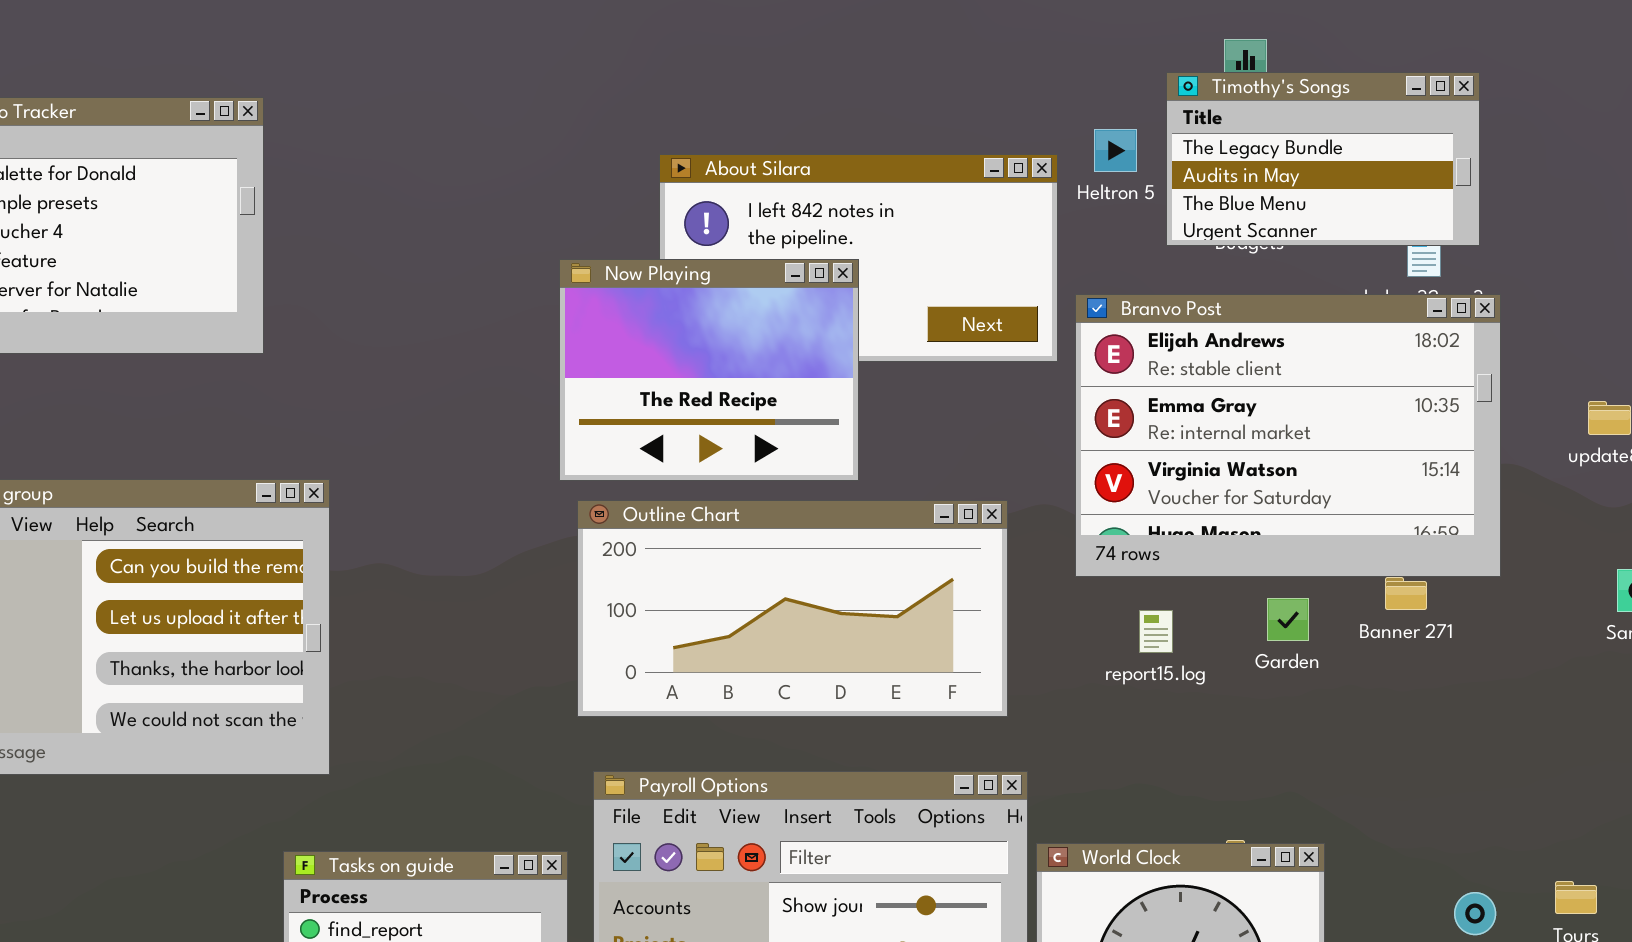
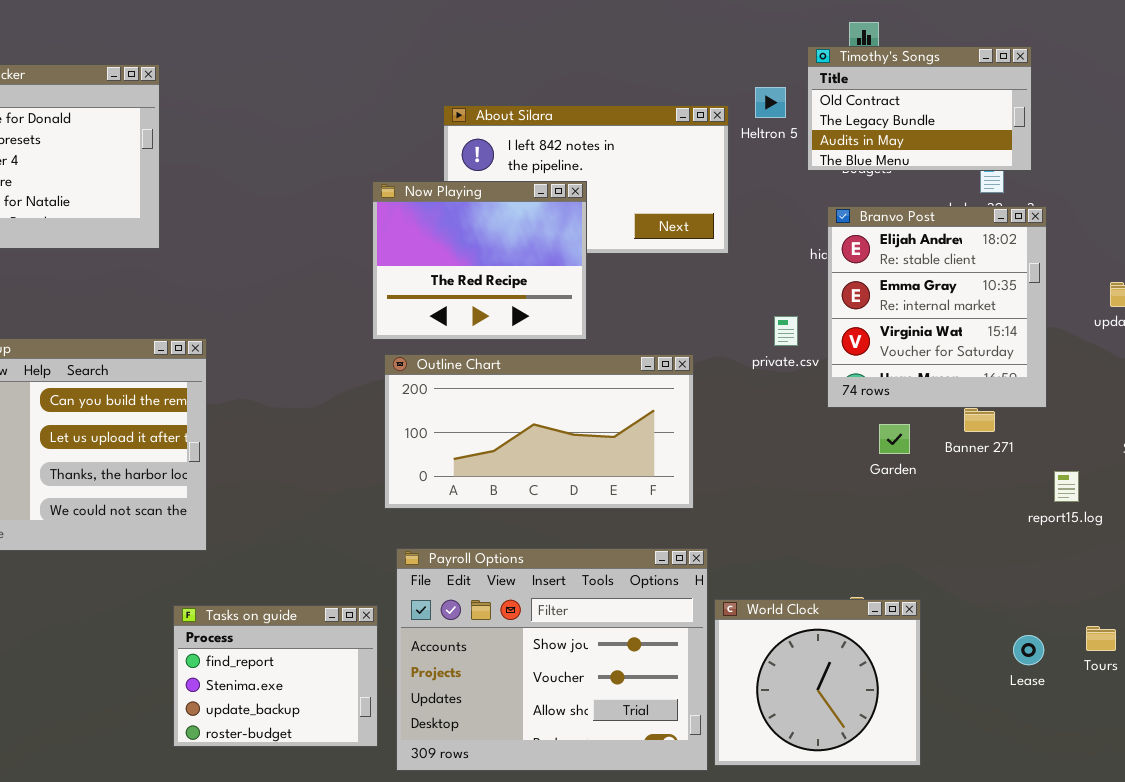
Timothy's Songs: [1166,72,1480,246] -> [807,46,1032,171], scrolled up 1 row
Branvo Post: [1075,294,1501,577] -> [827,206,1047,408], resized
report15.log: [1139,610,1173,653] -> [1054,471,1079,502], moved

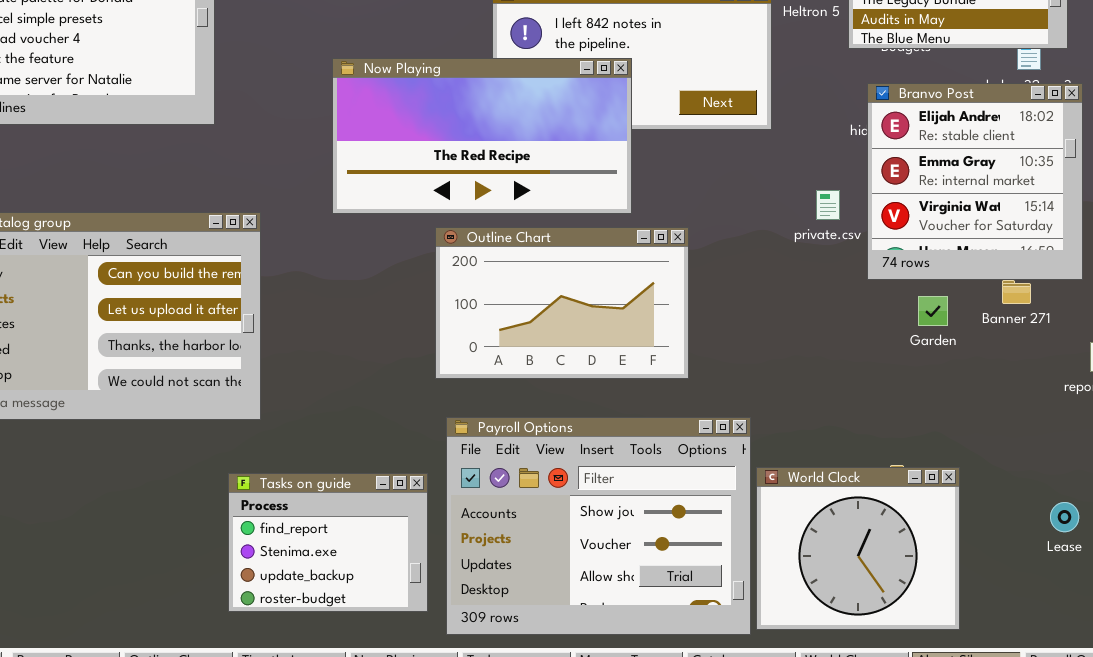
Now Playing: [372,181,587,340] -> [332,58,632,214], resized
Outline Chart: [384,354,694,509] -> [435,227,689,379], resized

